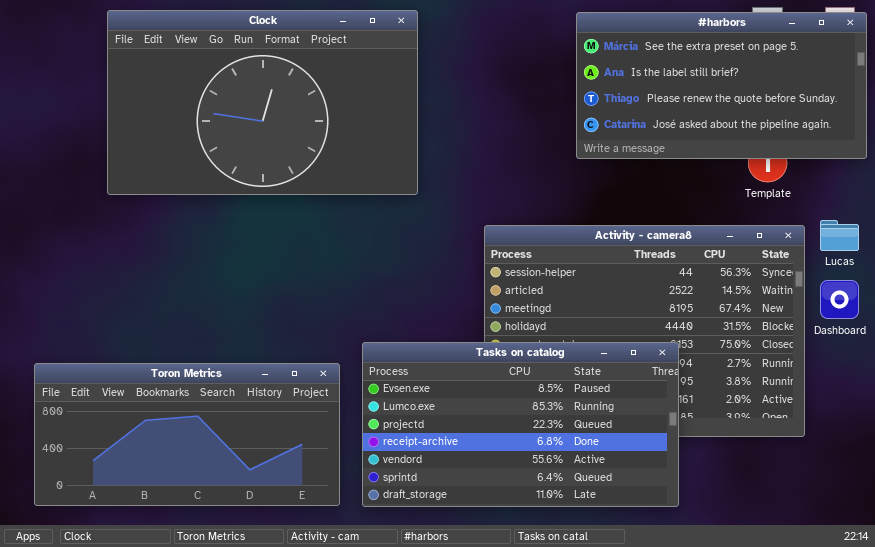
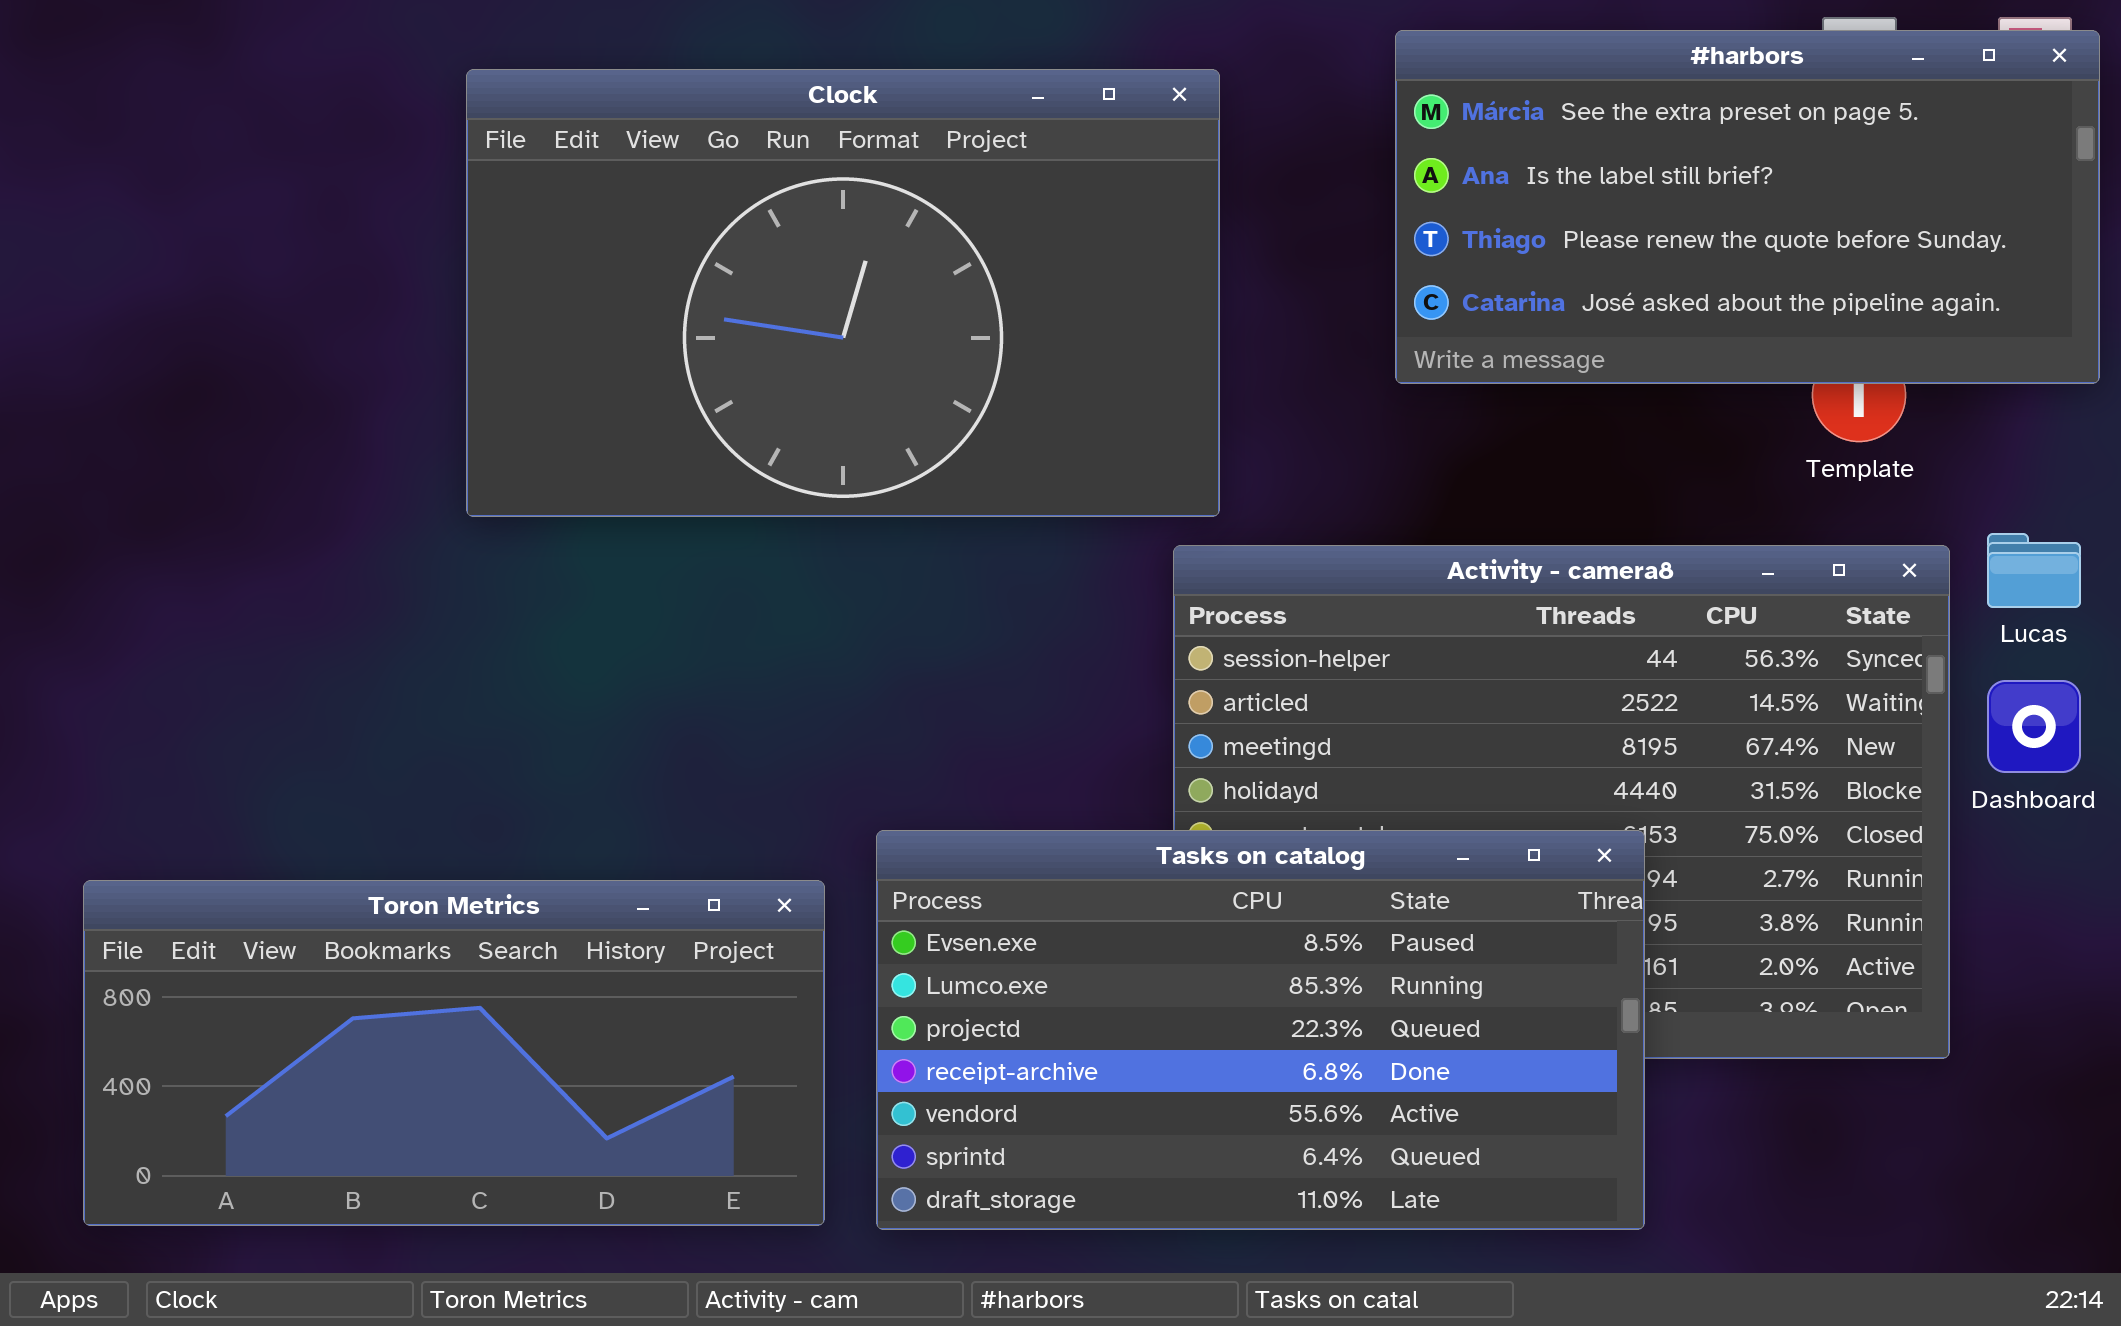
Clock: [107,10,418,195] -> [466,69,1220,517], moved

